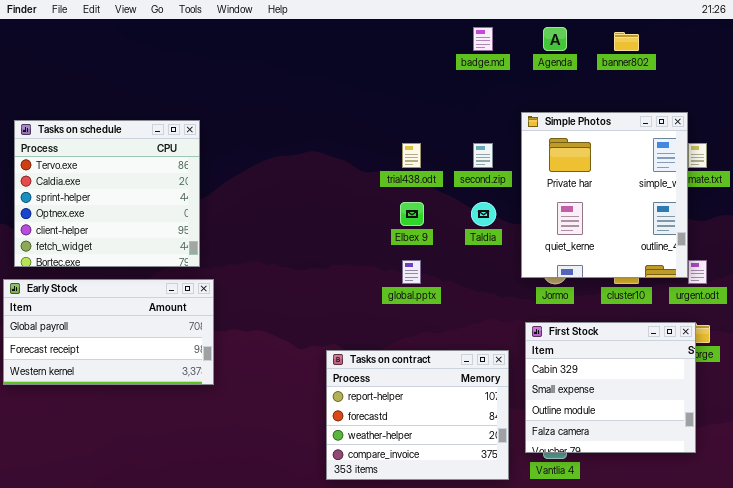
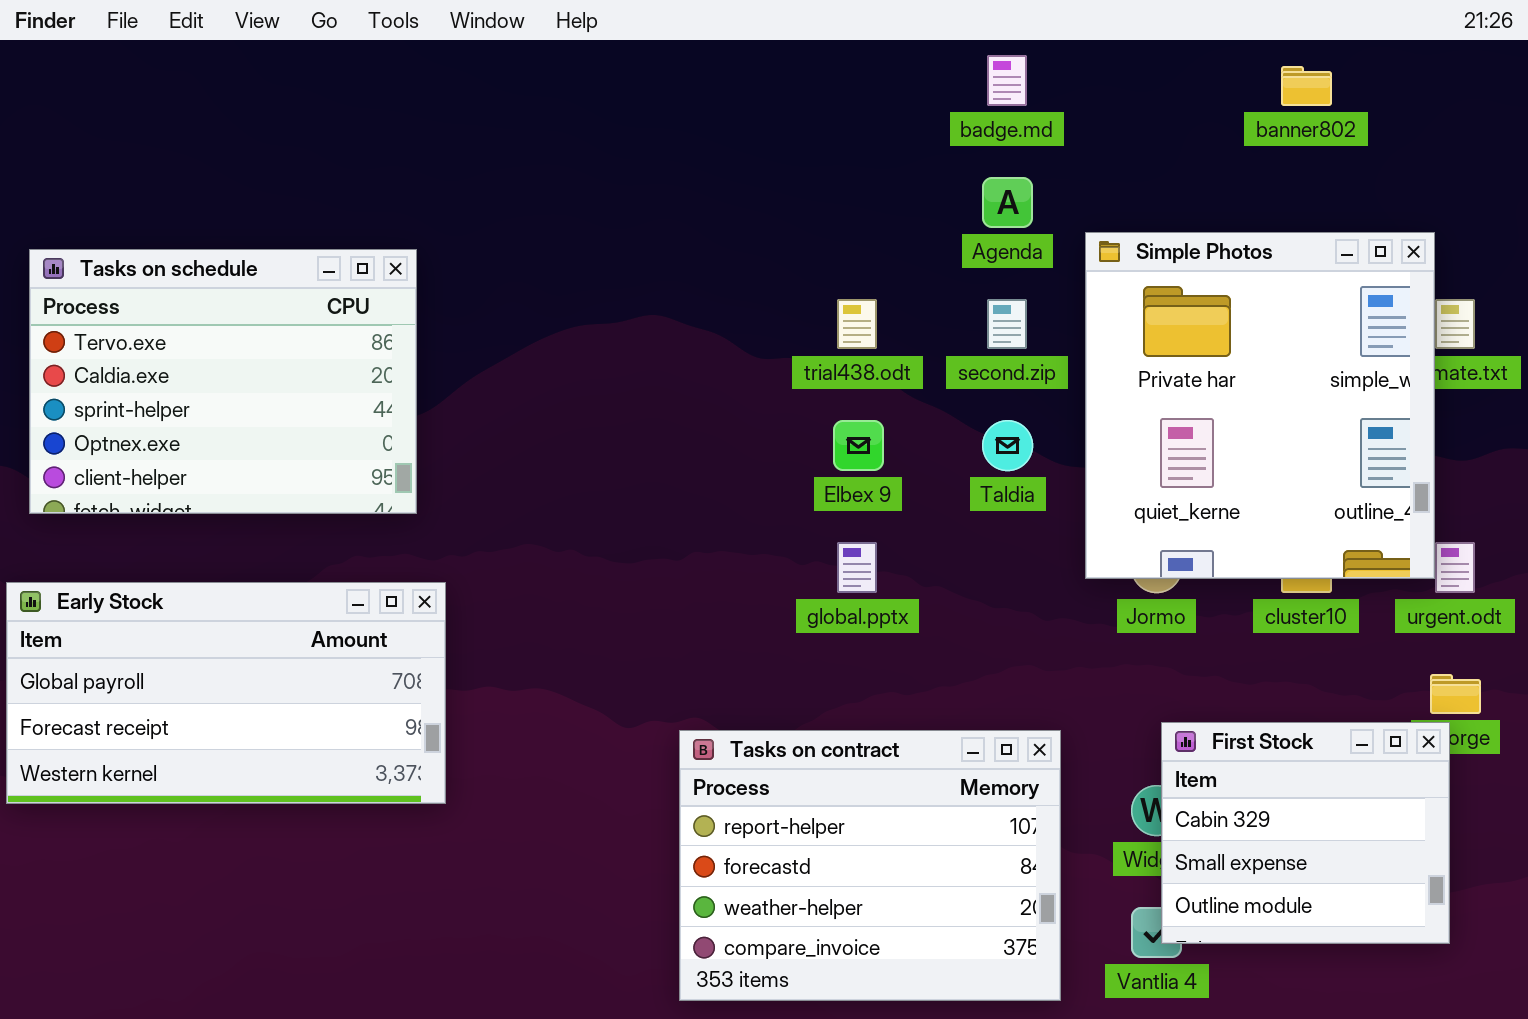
Agenda: [543,27,567,51] -> [982,177,1033,228], moved
Tasks on schedule: [14,120,200,267] -> [29,249,417,514], resized
First Stock: [525,322,696,453] -> [1161,722,1450,944], resized

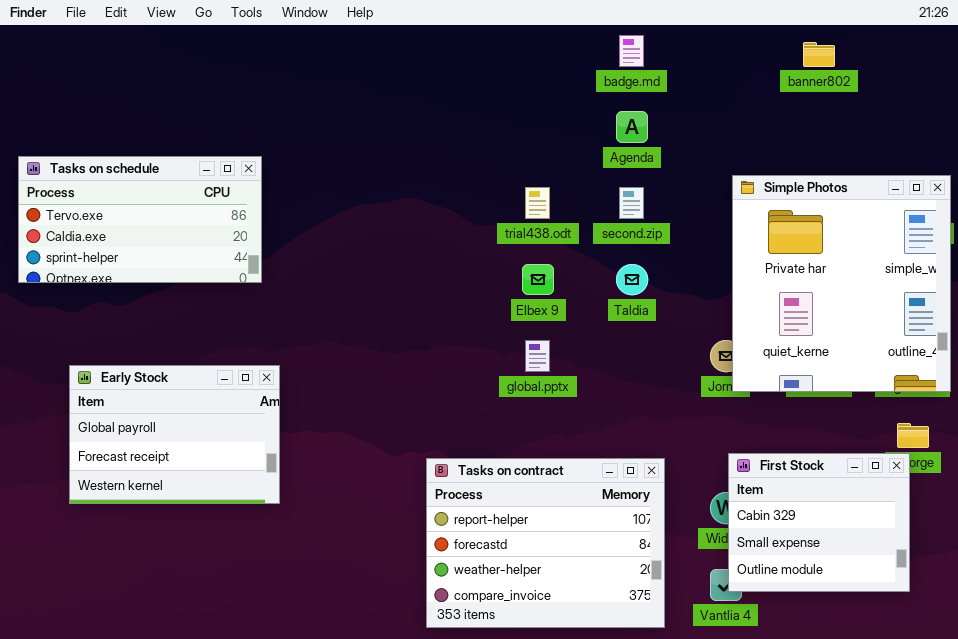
Simple Photos: [1085,232,1435,579] -> [732,175,951,392], moved
Tasks on schedule: [29,249,417,514] -> [18,156,262,283], resized
Early Stock: [6,582,446,804] -> [69,365,280,504], resized

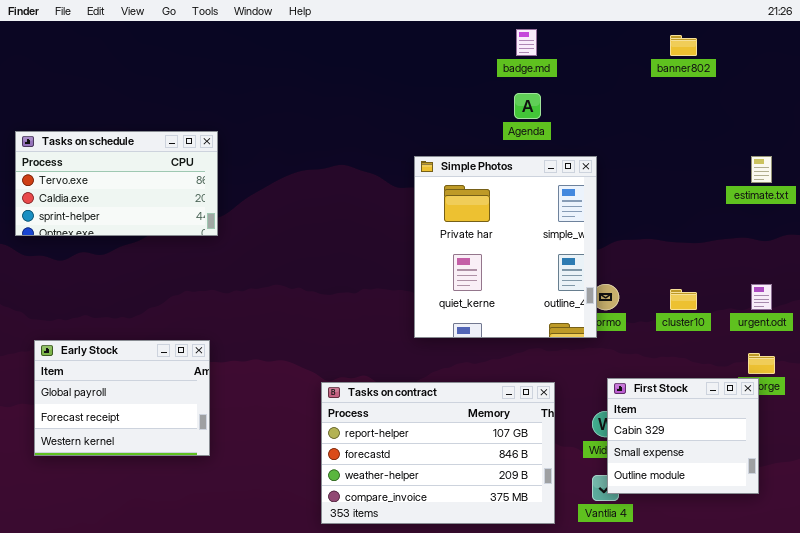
Simple Photos: [732,175,951,392] -> [414,156,597,338], moved
Early Stock: [69,365,280,504] -> [34,340,210,456], moved
Tasks on contract: [426,458,665,628] -> [321,382,555,524], resized

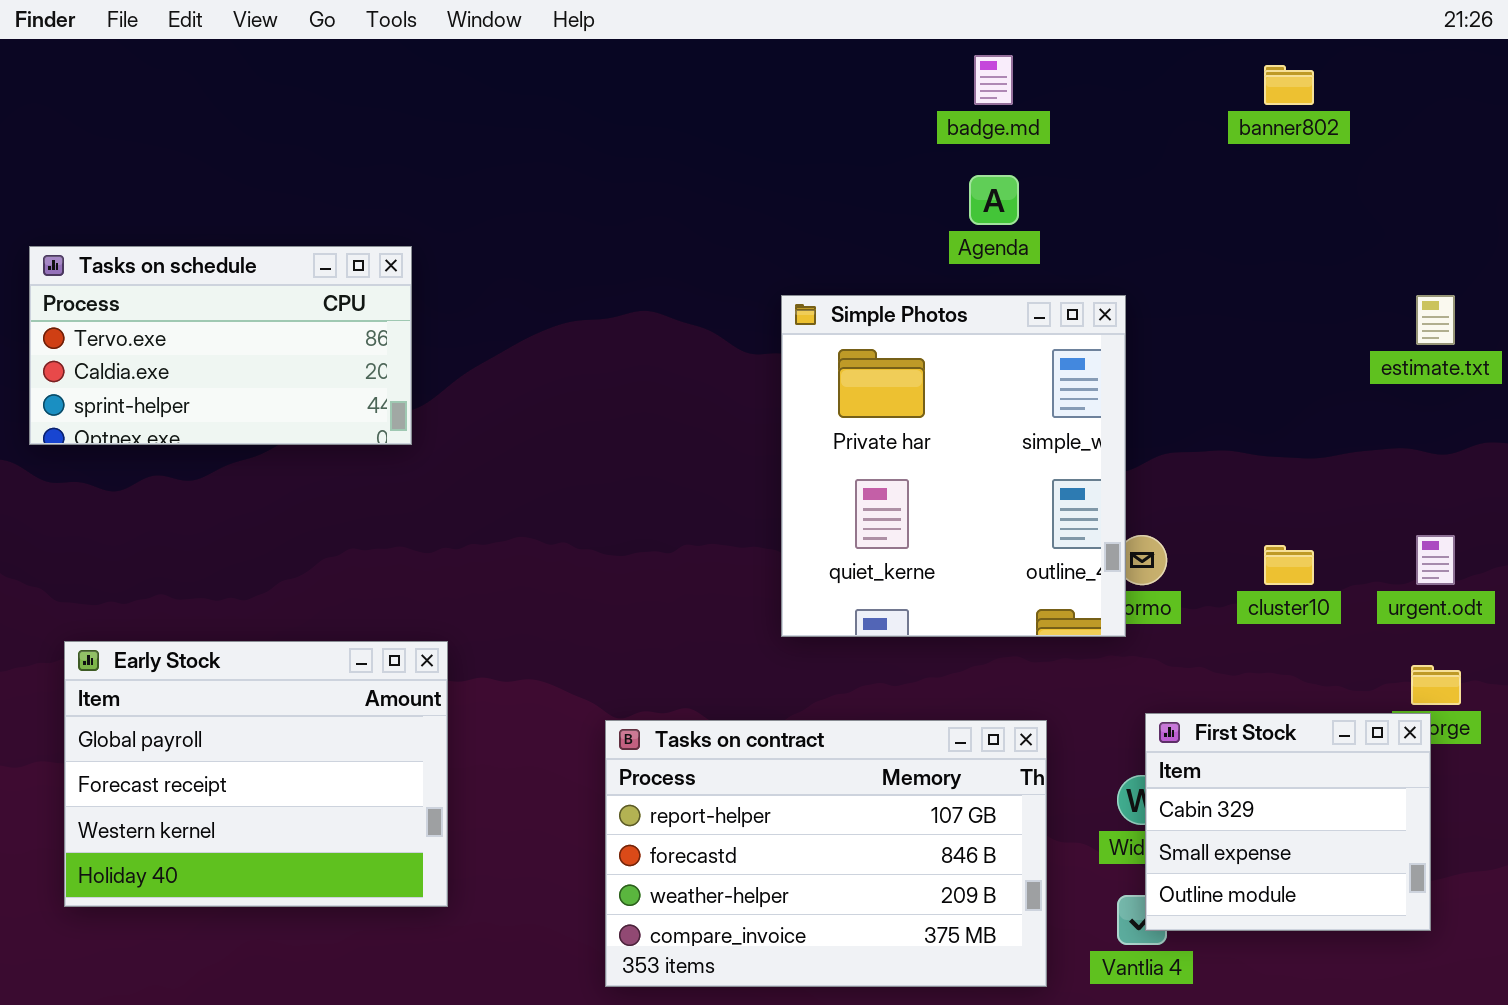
Early Stock: [34,340,210,456] -> [64,641,448,907], resized

